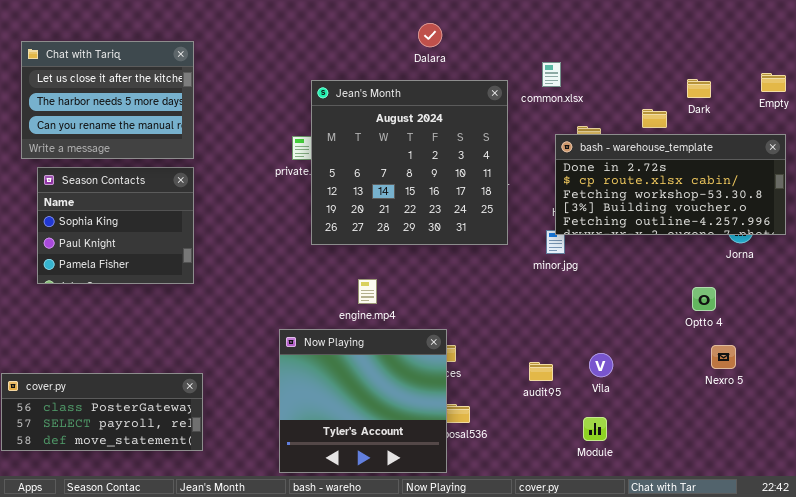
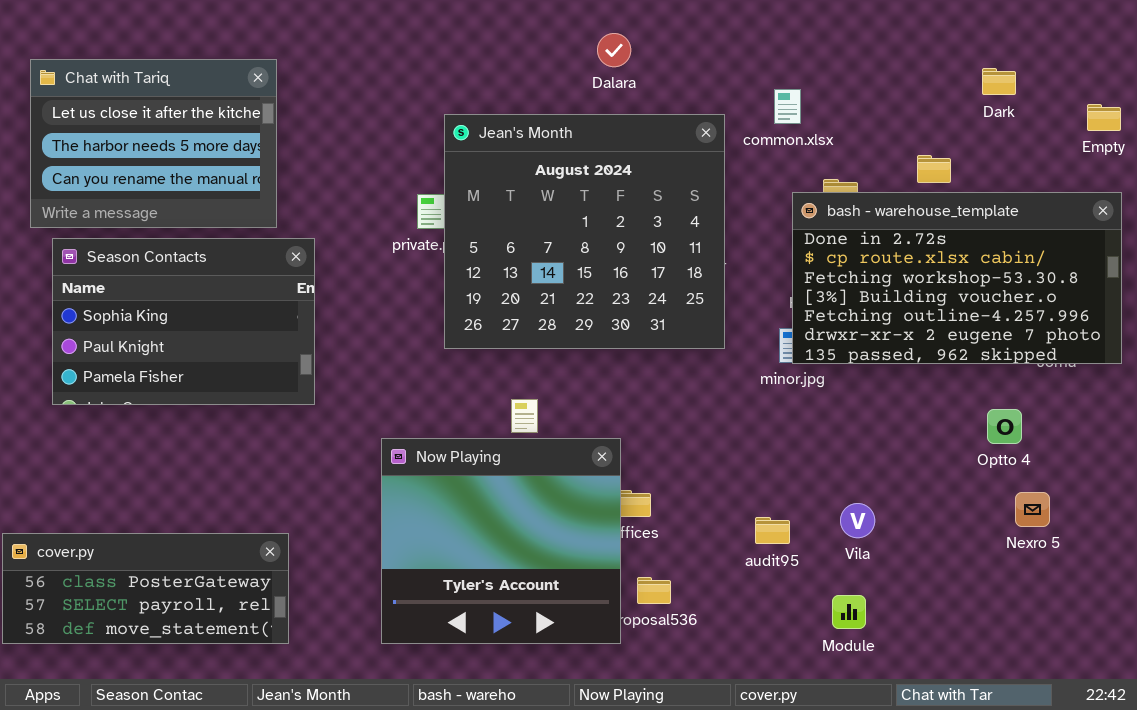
Dark: [687,79,711,98] -> [982,68,1016,95], moved
bash - warehouse_template: [555,134,786,235] -> [792,192,1122,364], resized
Season Contacts: [37,167,194,284] -> [52,238,315,405], resized
Now Playing: [279,329,447,473] -> [381,438,621,644], moved

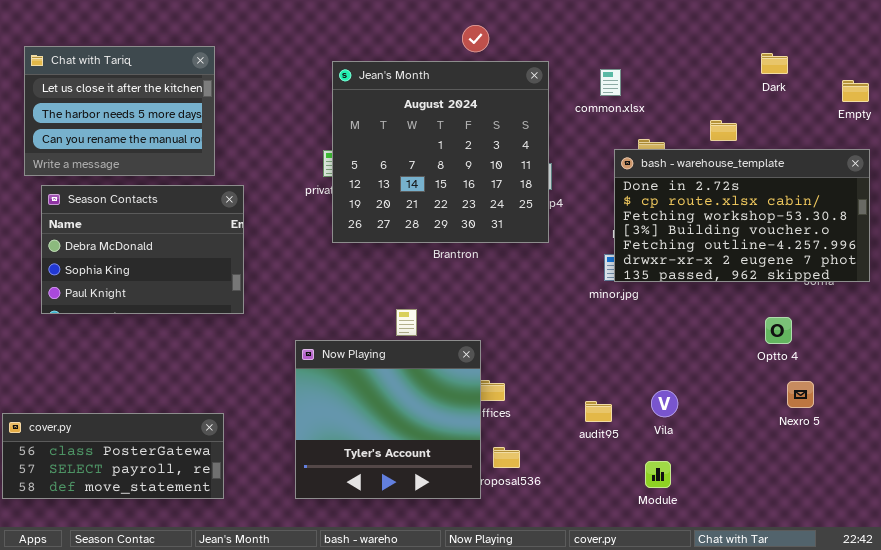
Jean's Month: [444,114,725,349] -> [332,61,549,243], moved
Season Contacts: [52,238,315,405] -> [41,185,244,314], scrolled up 1 row

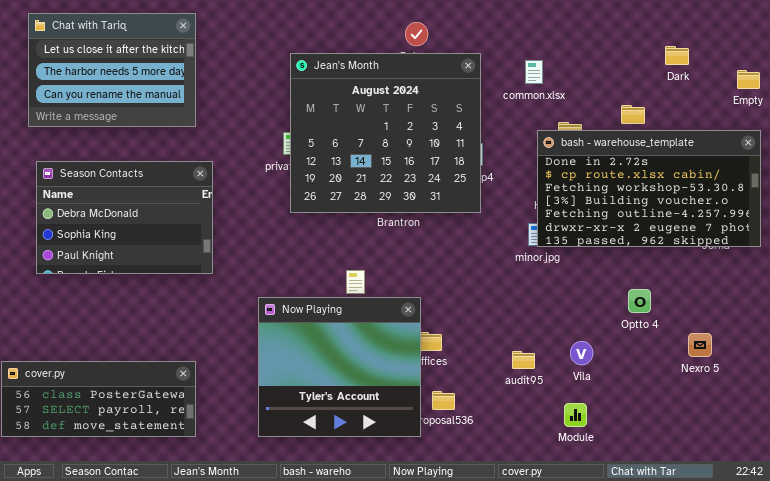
Chat with Tariq: [24,46,215,176] -> [28,13,196,127], moved
Optto 4: [765,317,792,344] -> [628,289,651,313], moved

